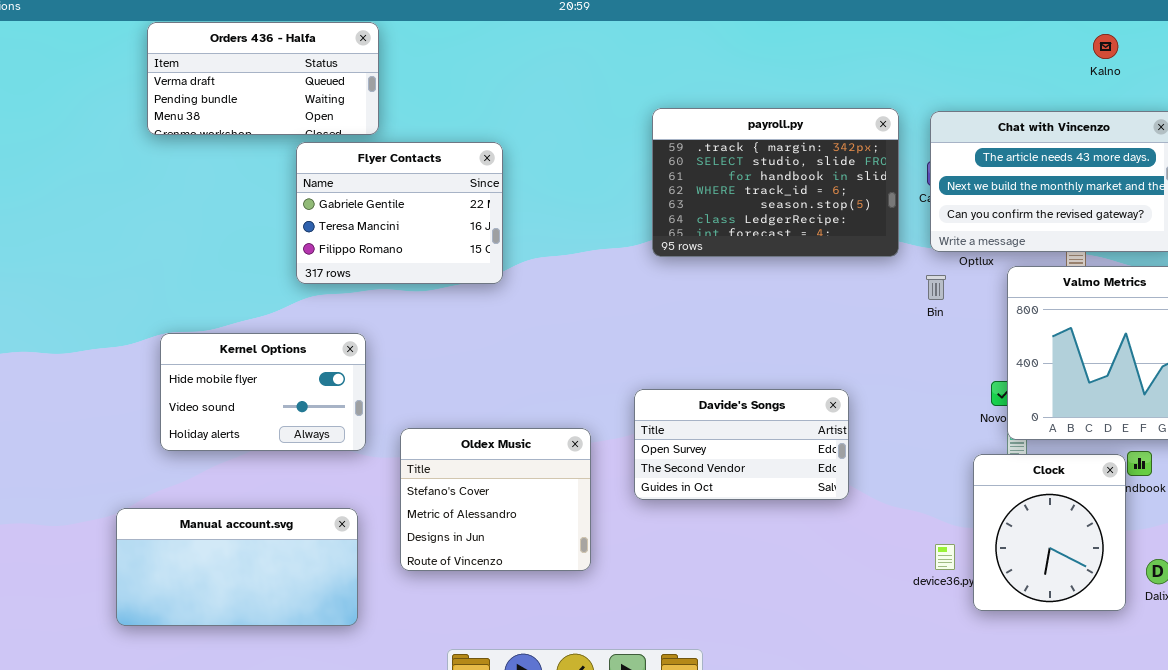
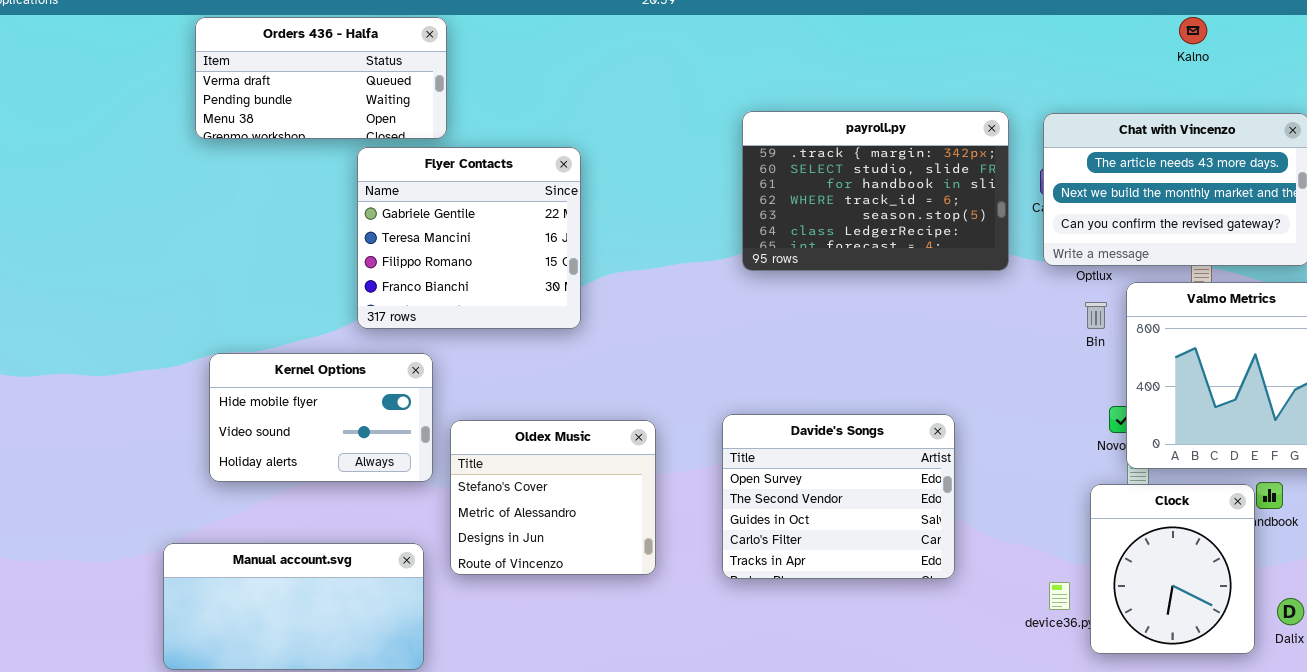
Kalno: [1093,34,1118,59] -> [1179,17,1207,44], moved
Flyer Contacts: [296,142,503,284] -> [357,147,581,329], resized
Bin: [926,275,946,300] -> [1085,302,1107,329], moved
Davide's Songs: [634,389,849,500] -> [722,414,955,579], resized
Oldex Music: [400,428,591,571] -> [450,420,656,575], moved

